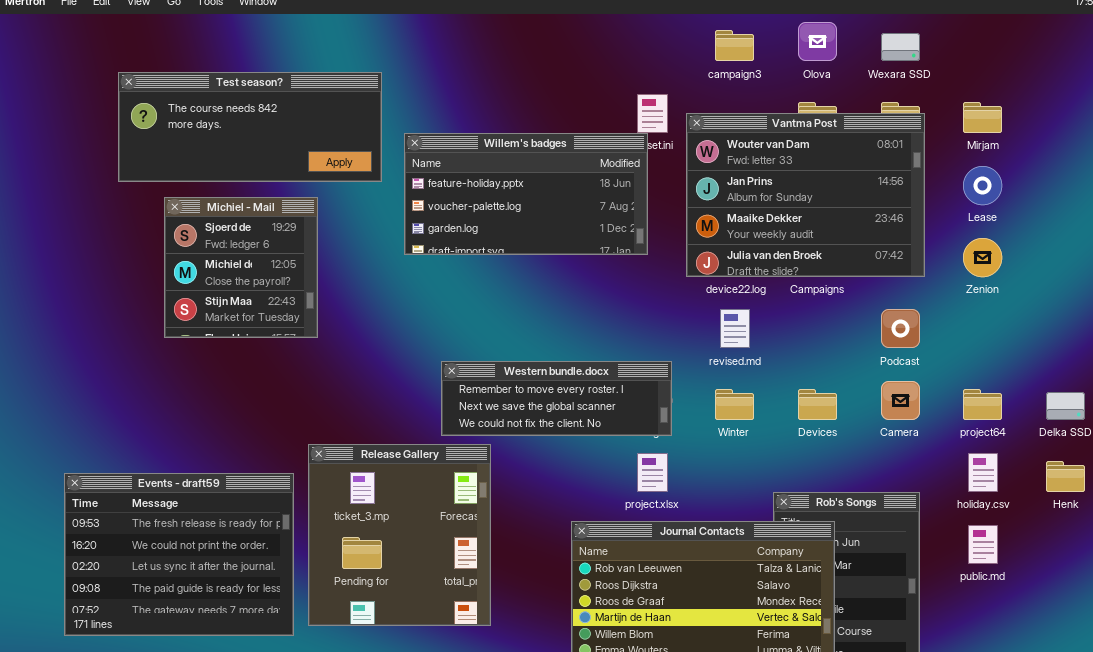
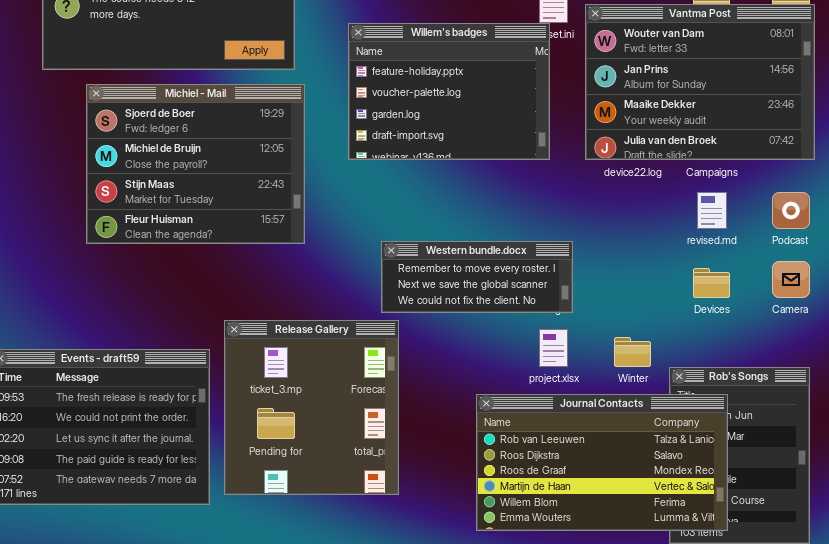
Willem's badges: [404,133,648,255] -> [348,23,550,160], resized
Michiel - Mail: [164,197,318,338] -> [86,84,305,244], resized
revised.md: [720,309,750,348] -> [697,192,727,229], moved
Western bundle.docx: [441,361,672,436] -> [381,241,573,313], resized
Winter: [715,389,754,420] -> [614,337,651,367], moved

